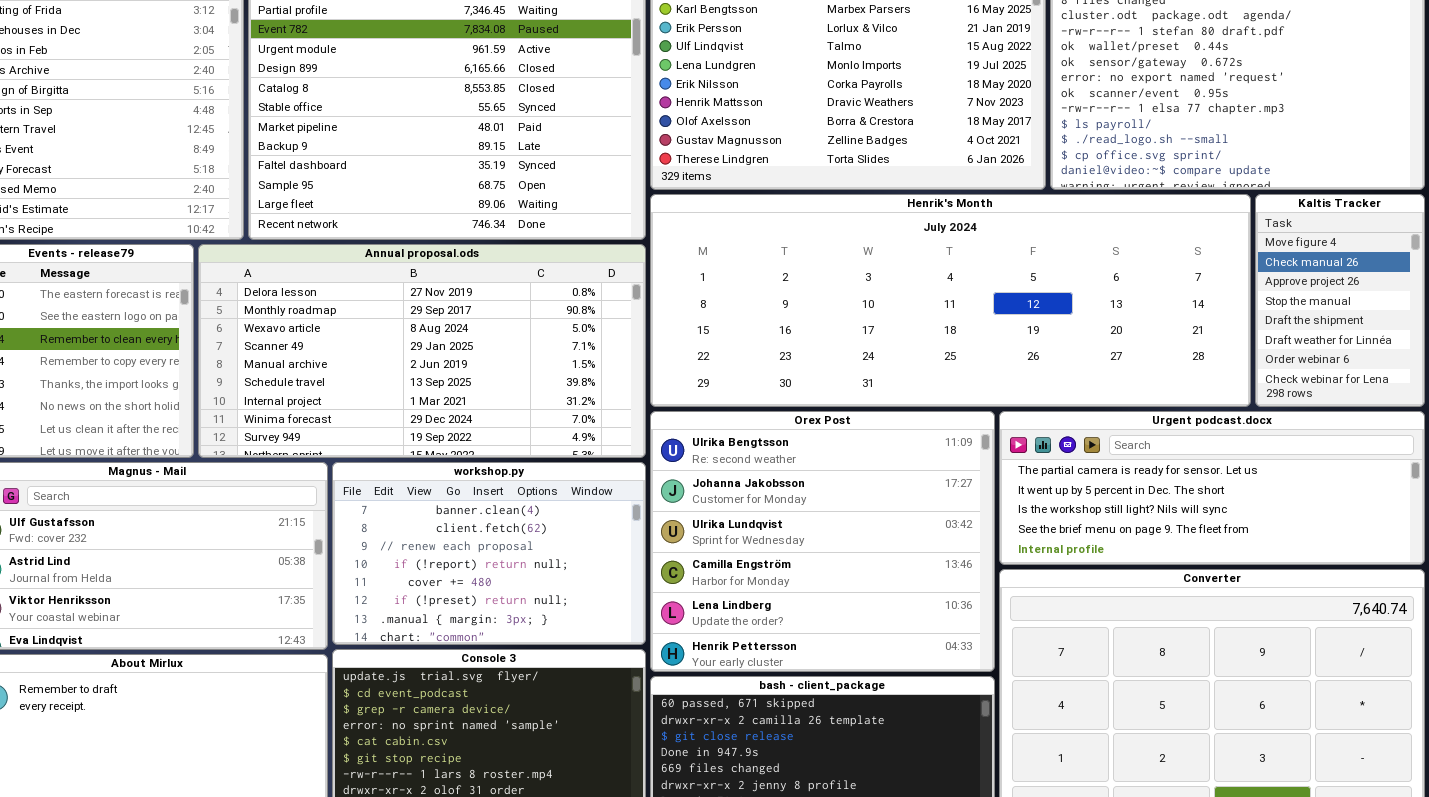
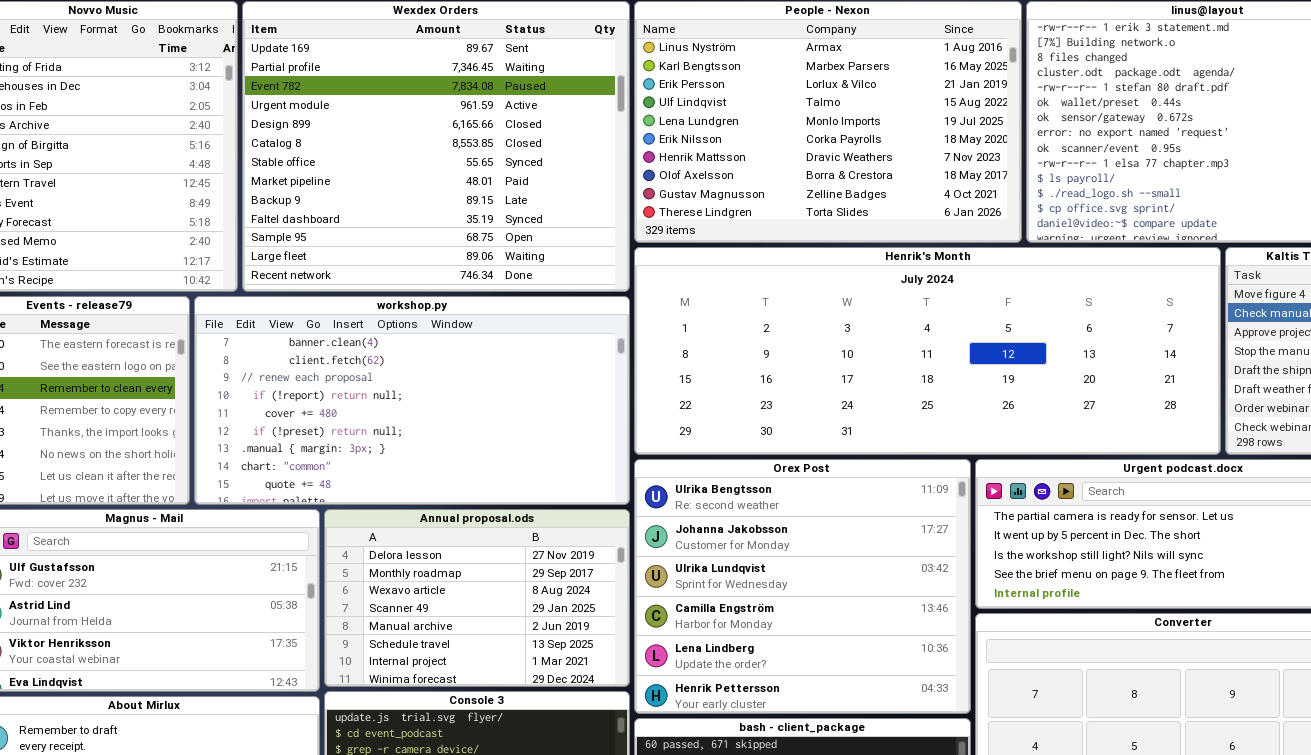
Annual proposal.ods: [198,244,646,458] -> [324,509,630,687], moved, resized
workshop.py: [332,462,646,645] -> [194,296,630,505], moved, resized

